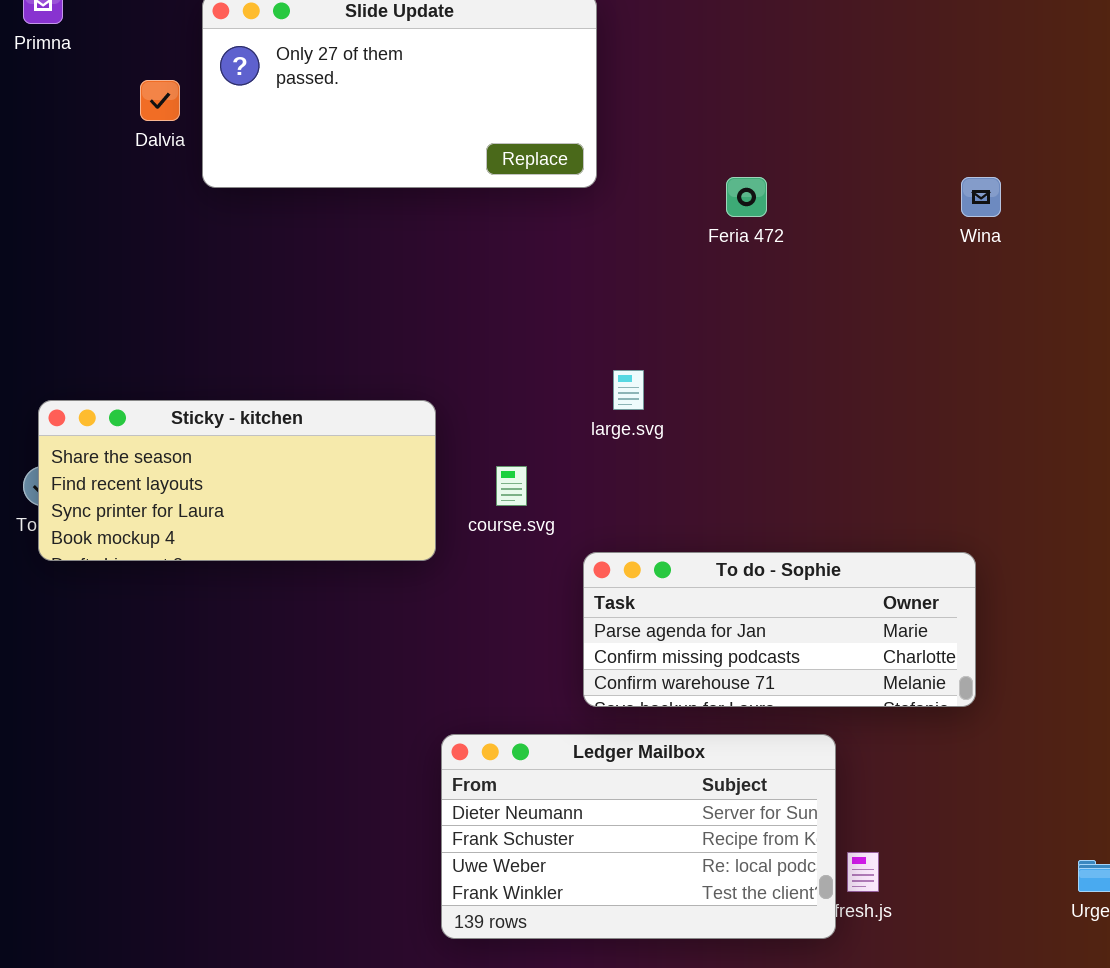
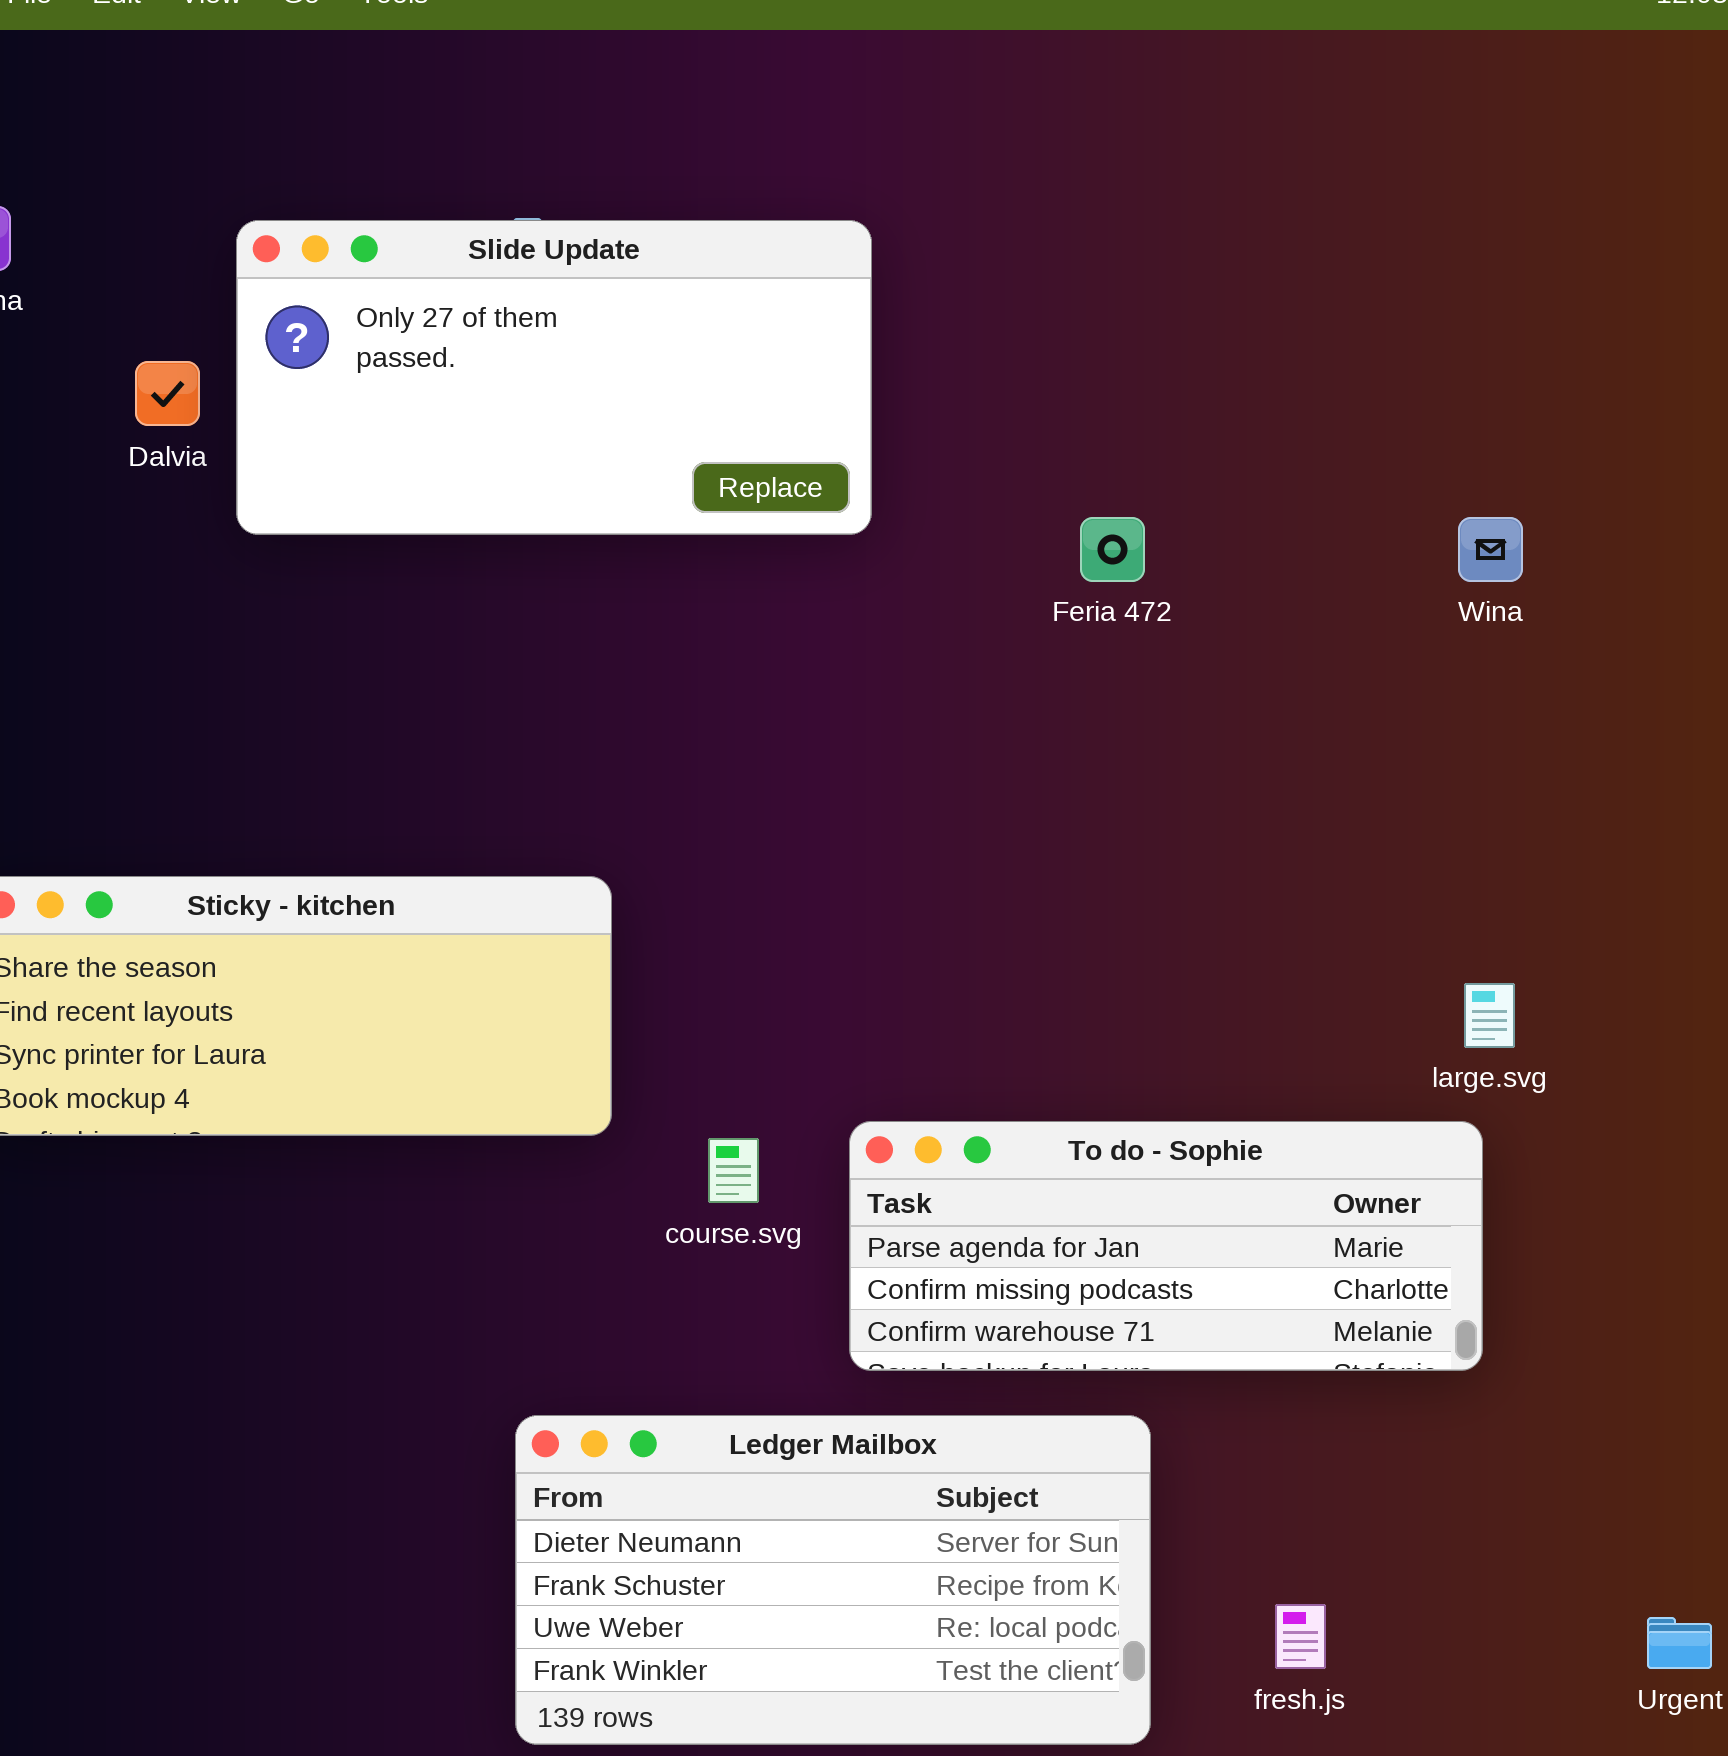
large.svg: [613,370,644,410] -> [1464,983,1515,1048], moved
course.svg: [496,466,527,506] -> [708,1138,759,1203], moved
Ledger Mailbox: [441,734,836,939] -> [515,1415,1151,1745], moved

